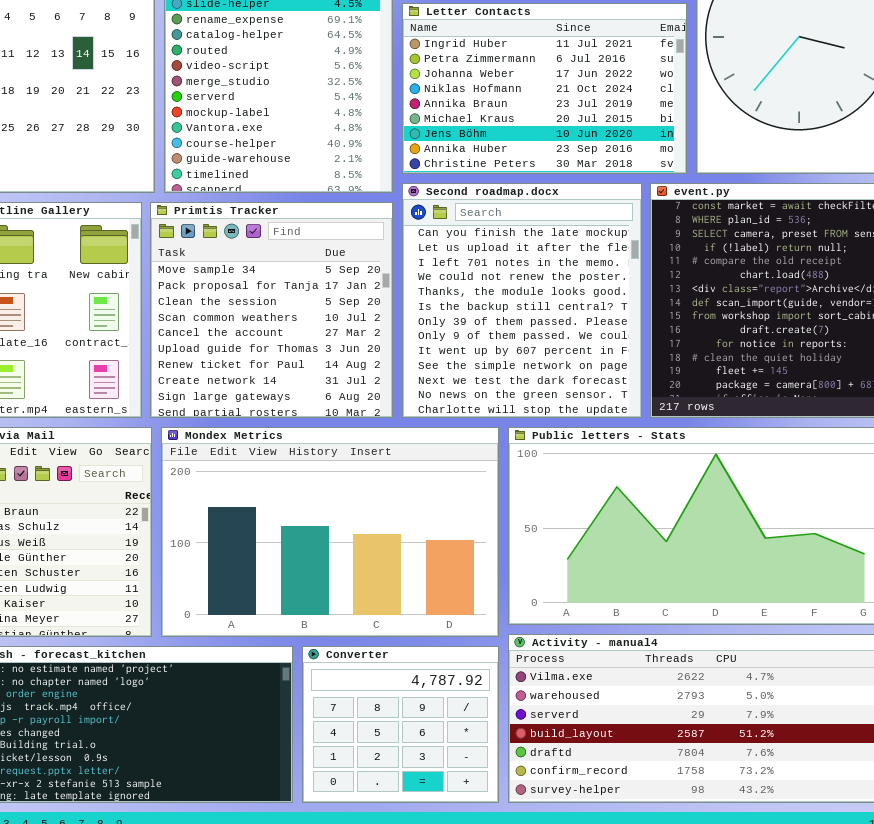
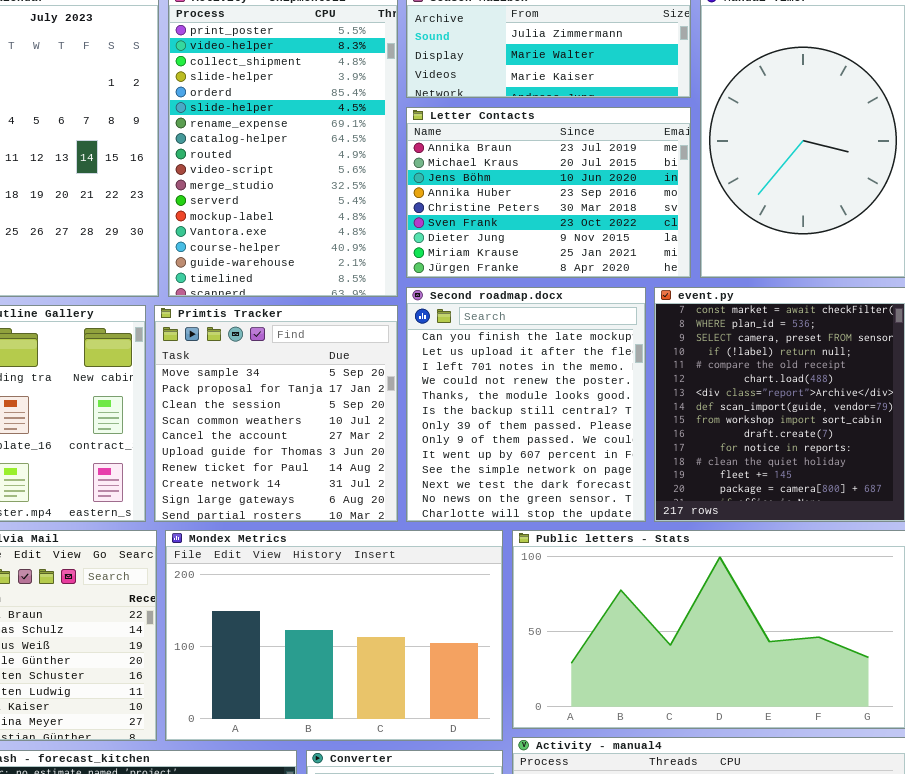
Letter Contacts: [402,3,687,174] -> [406,107,691,278], scrolled down 4 rows

